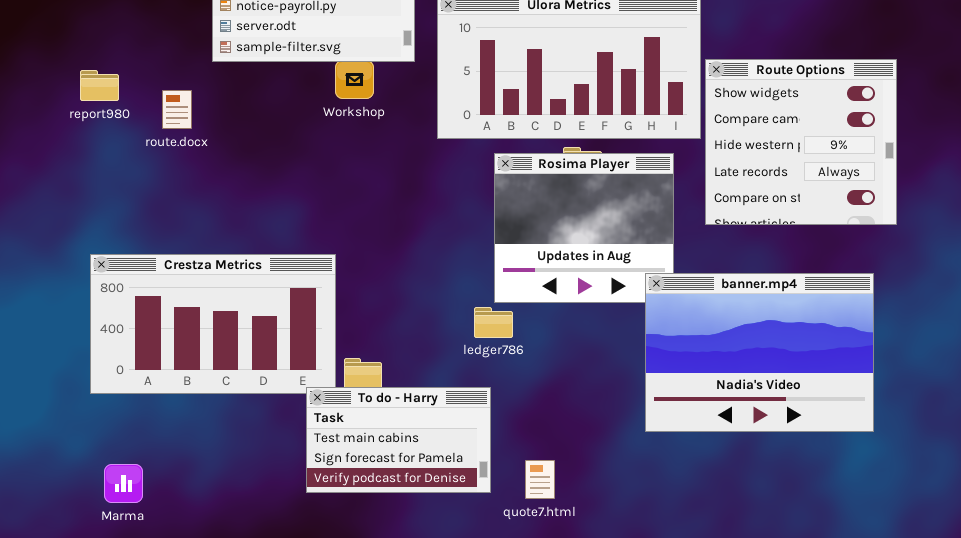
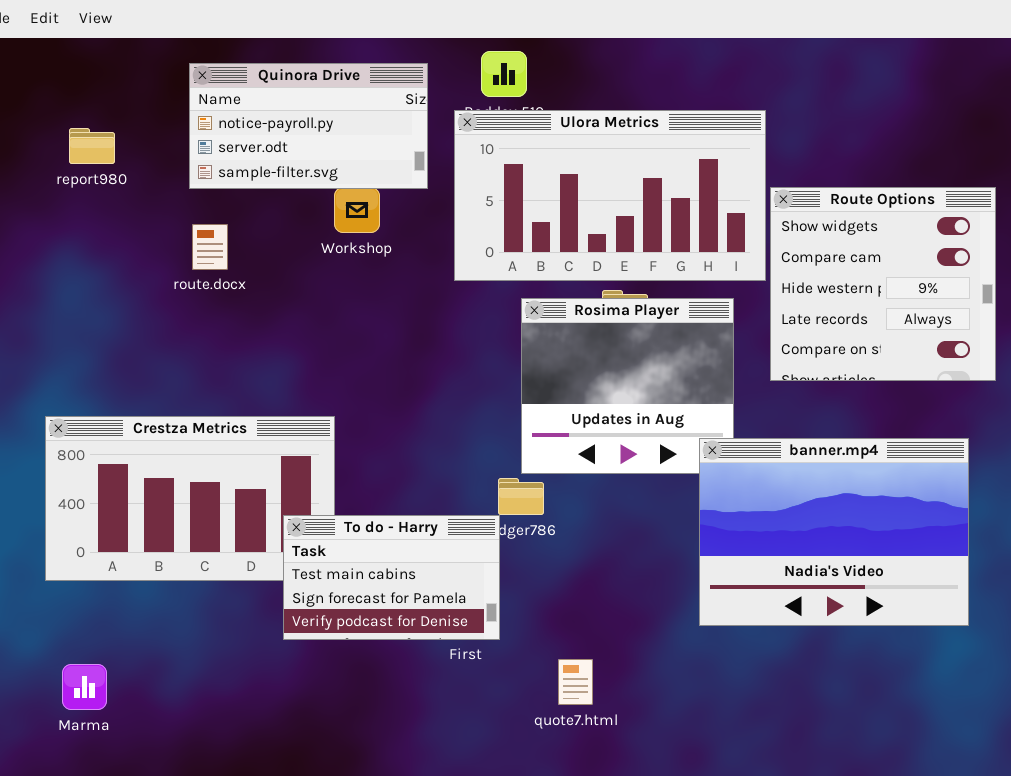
report980: [80,70,119,101] -> [69,128,115,164], moved
route.docx: [162,90,192,129] -> [192,224,228,270], moved
To do - Harry: [306,387,491,493] -> [283,515,500,640], moved

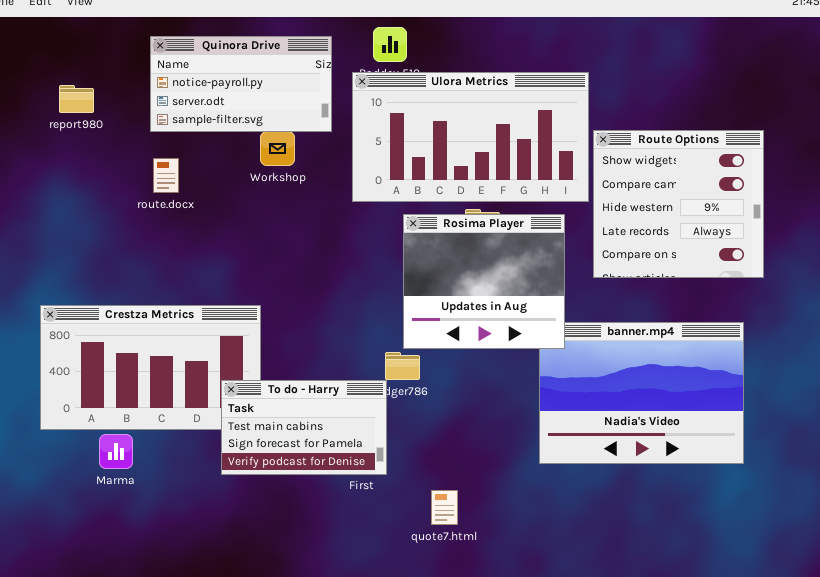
Rosima Player: [521,298,734,474] -> [403,214,565,349], raised
Marma: [62,664,107,710] -> [99,434,133,469], moved

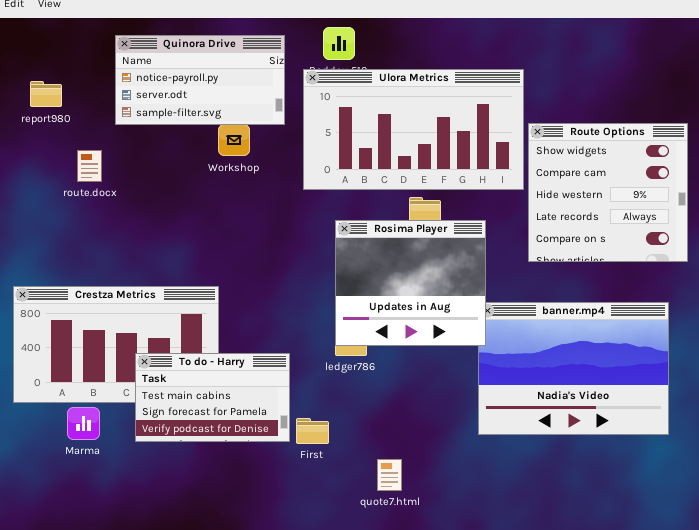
route.docx: [153,158,179,193] -> [77,150,102,182], moved
Rosima Player: [403,214,565,349] -> [335,220,486,346], moved
To do - Harry: [221,380,387,475] -> [135,353,290,442], moved

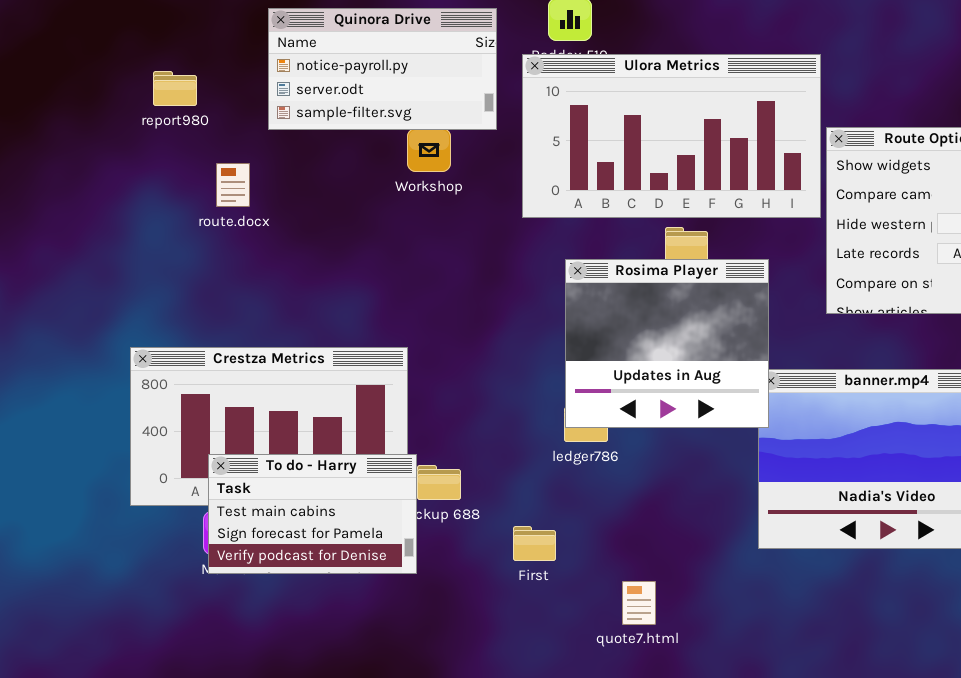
To do - Harry: [135,353,290,442] -> [208,454,417,574], moved

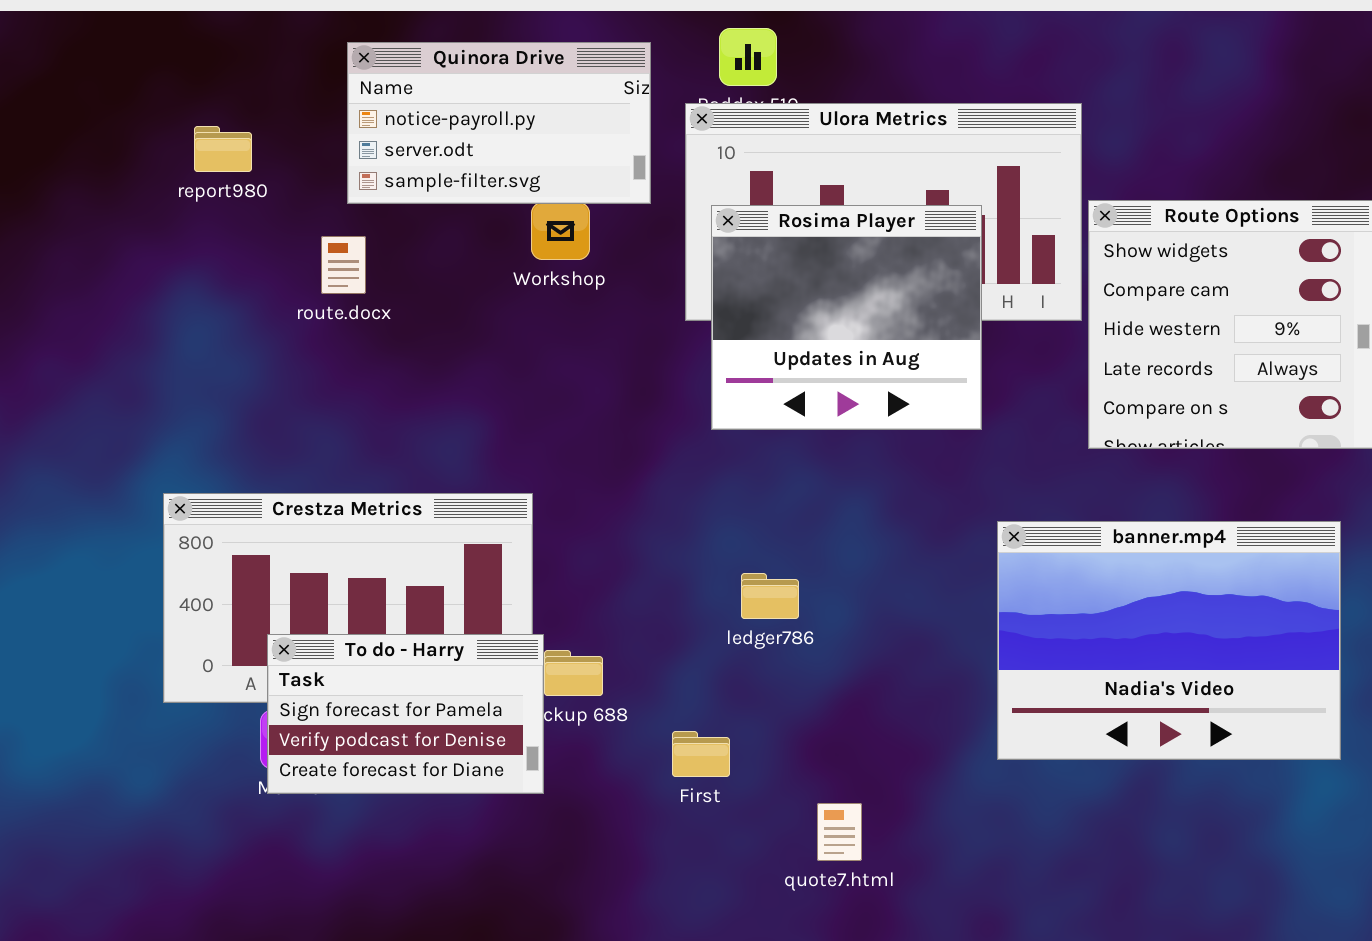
route.docx: [216,163,250,207] -> [321,236,366,294], moved
Rosima Player: [565,259,769,428] -> [711,205,982,430], moved
To do - Harry: [208,454,417,574] -> [267,634,544,794], scrolled down 1 row

